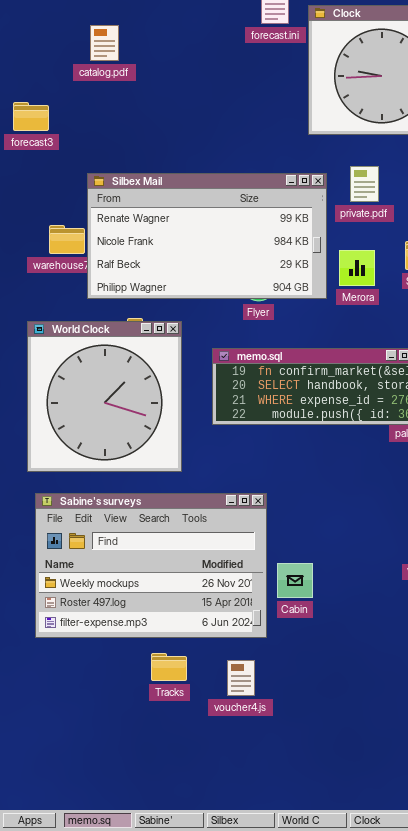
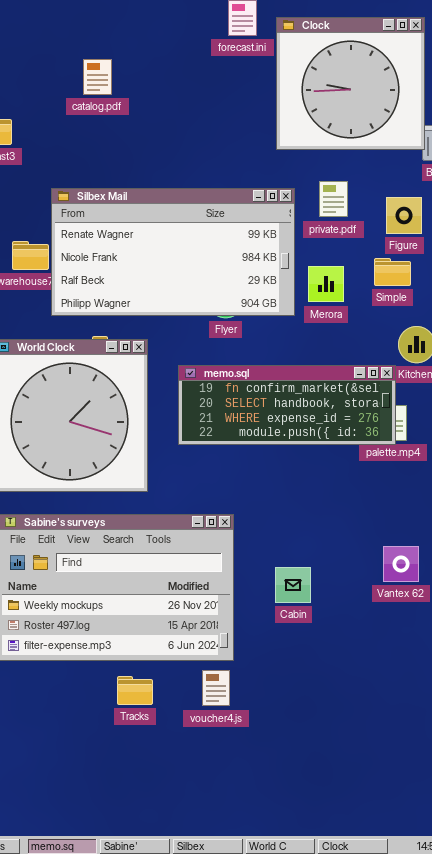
catalog.pdf: [90,25,119,61] -> [83,59,112,95], moved
Cabin: [277,563,313,598] -> [275,567,311,603], moved
voucher4.js: [227,660,255,696] -> [202,670,230,706], moved

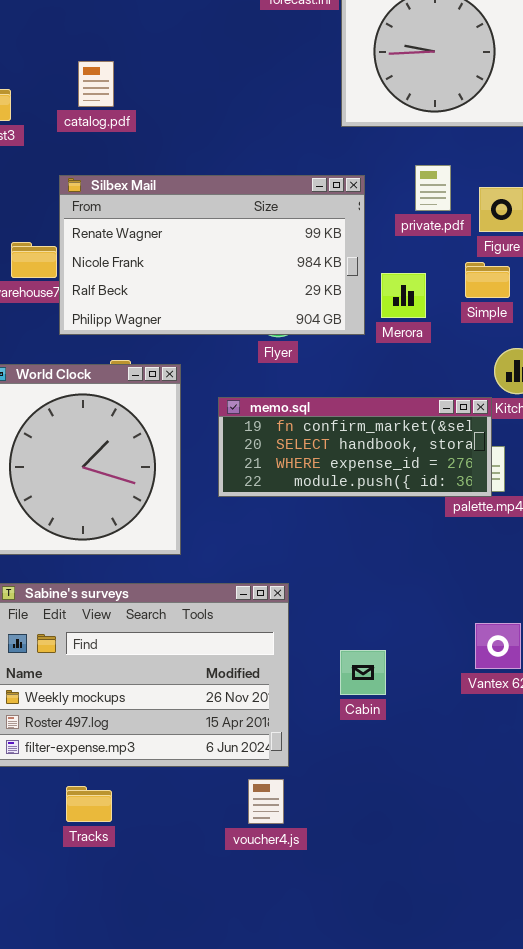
catalog.pdf: [83,59,112,95] -> [78,61,114,107], moved
private.pdf: [319,181,348,217] -> [415,165,451,211], moved
Tracks: [117,676,153,705] -> [66,786,112,822], moved

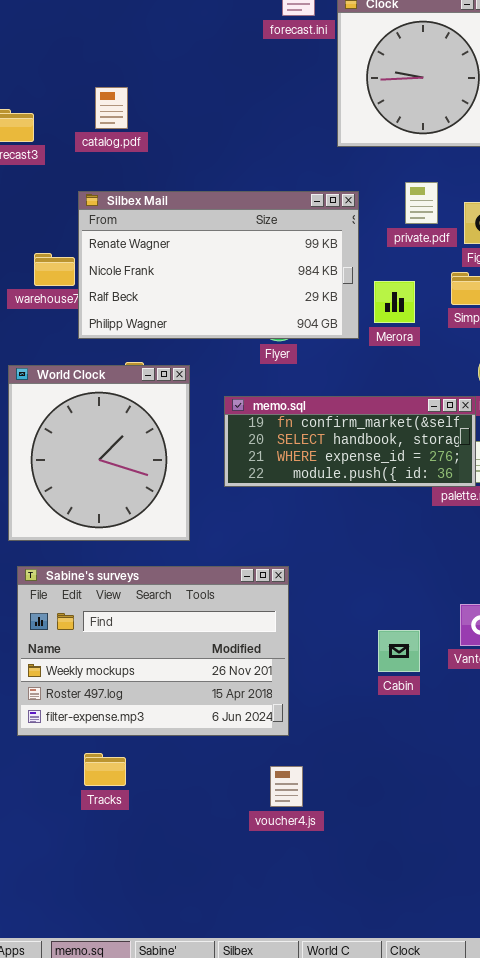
Cabin: [340,650,386,695] -> [378,630,420,672], moved
voucher4.js: [248,779,284,824] -> [270,766,303,807], moved

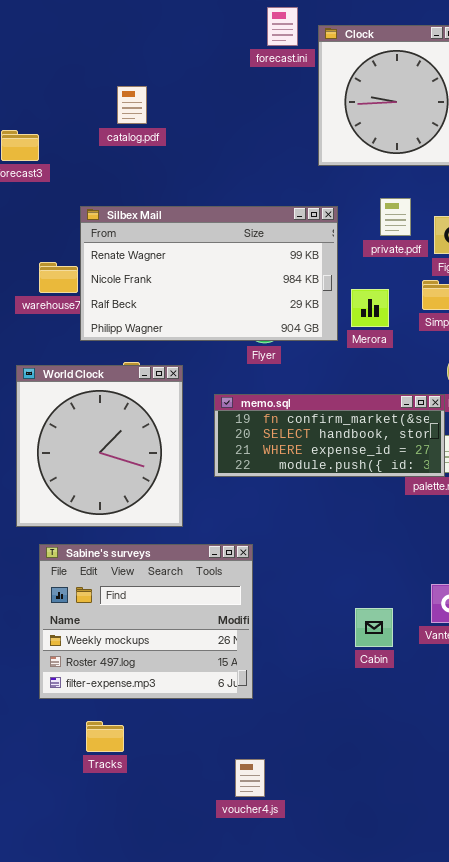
catalog.pdf: [95,87,128,129] -> [117,86,147,124], moved
Sabine's surveys: [17,566,289,736] -> [39,544,253,699], moved, resized
voucher4.js: [270,766,303,807] -> [235,759,265,797], moved

